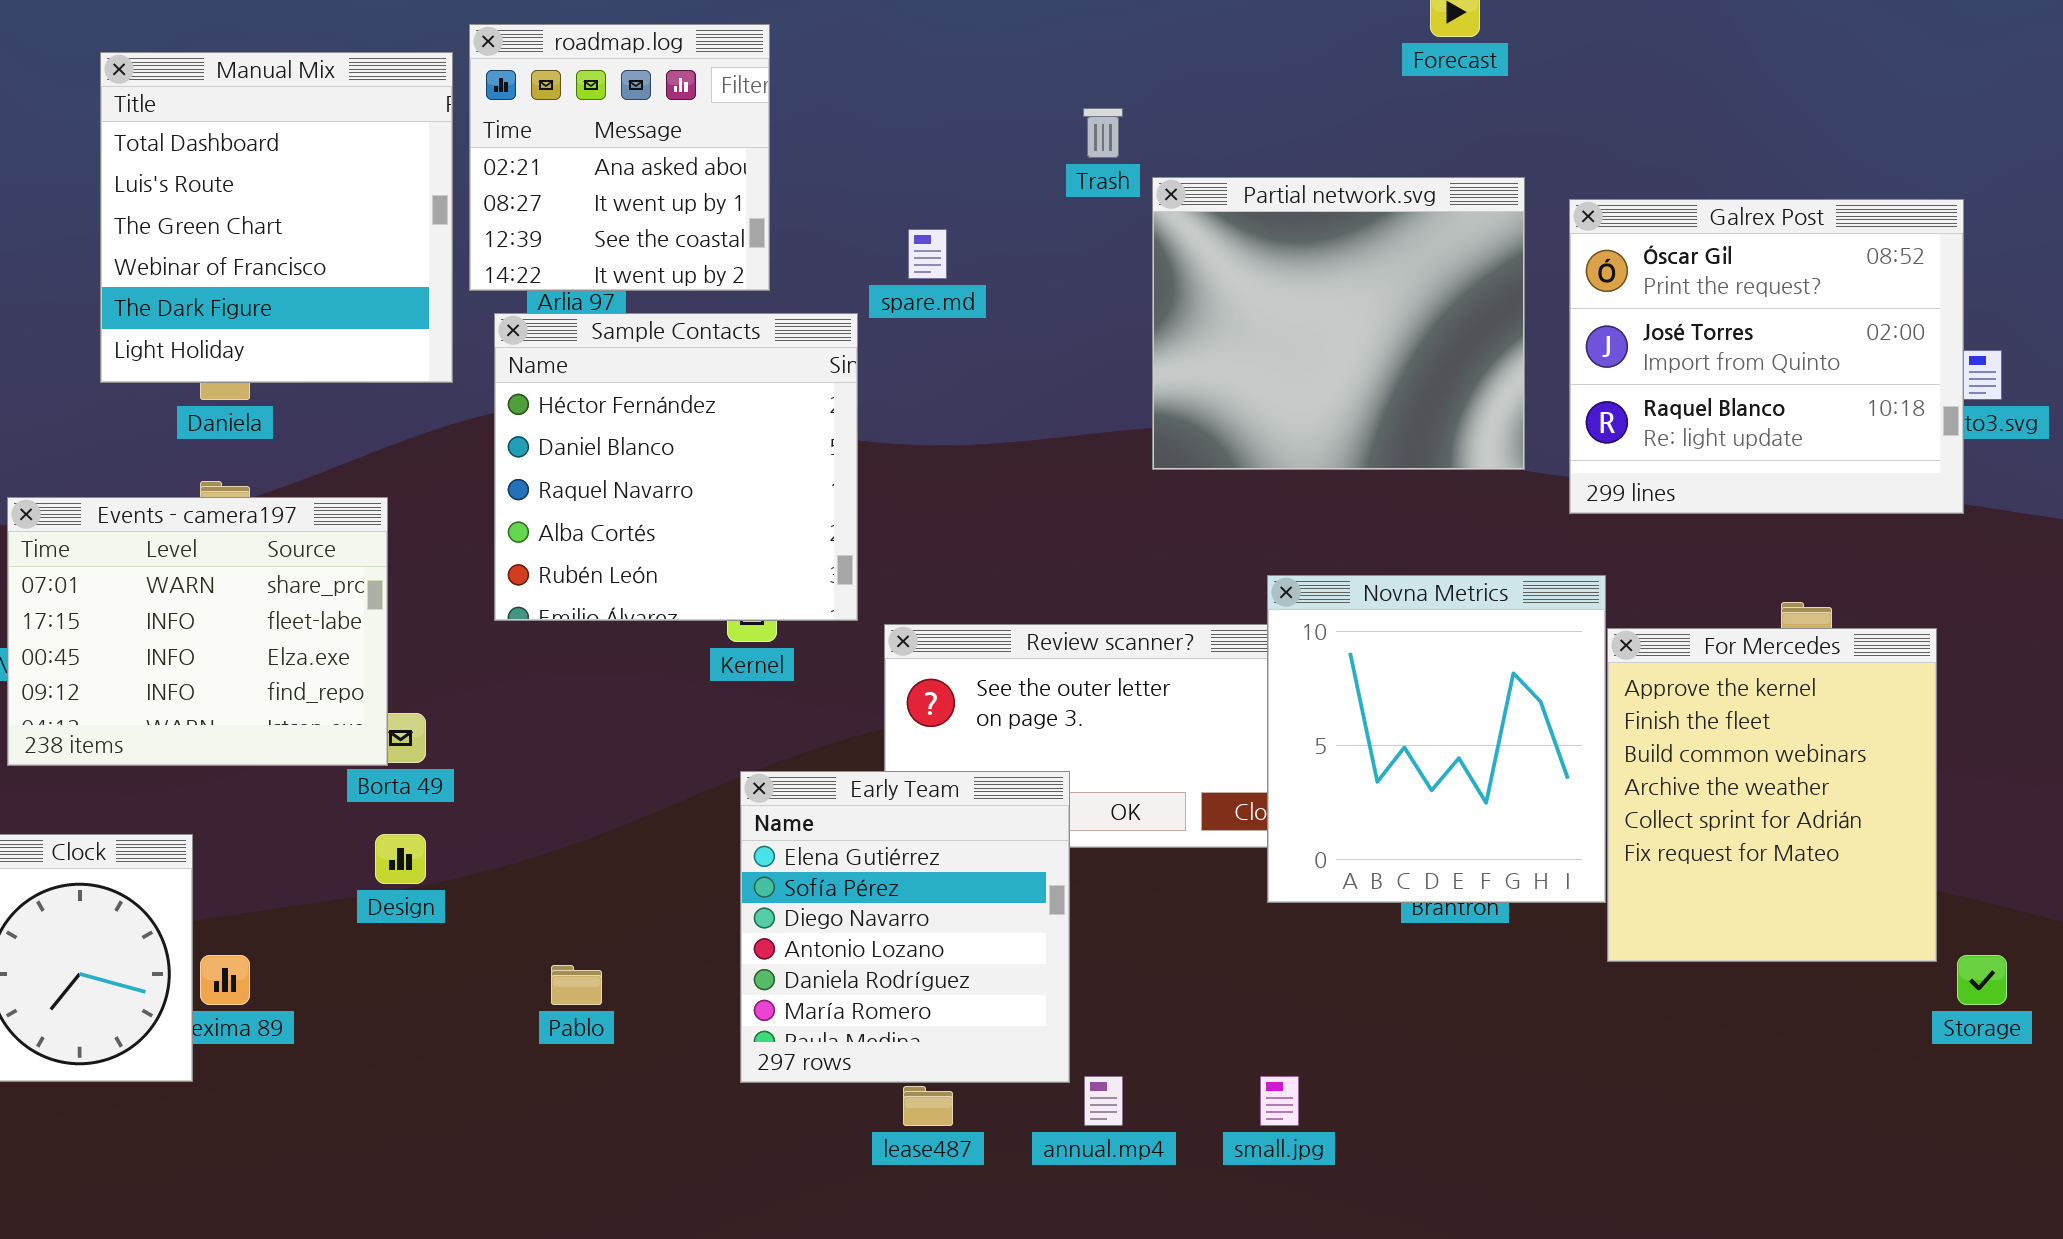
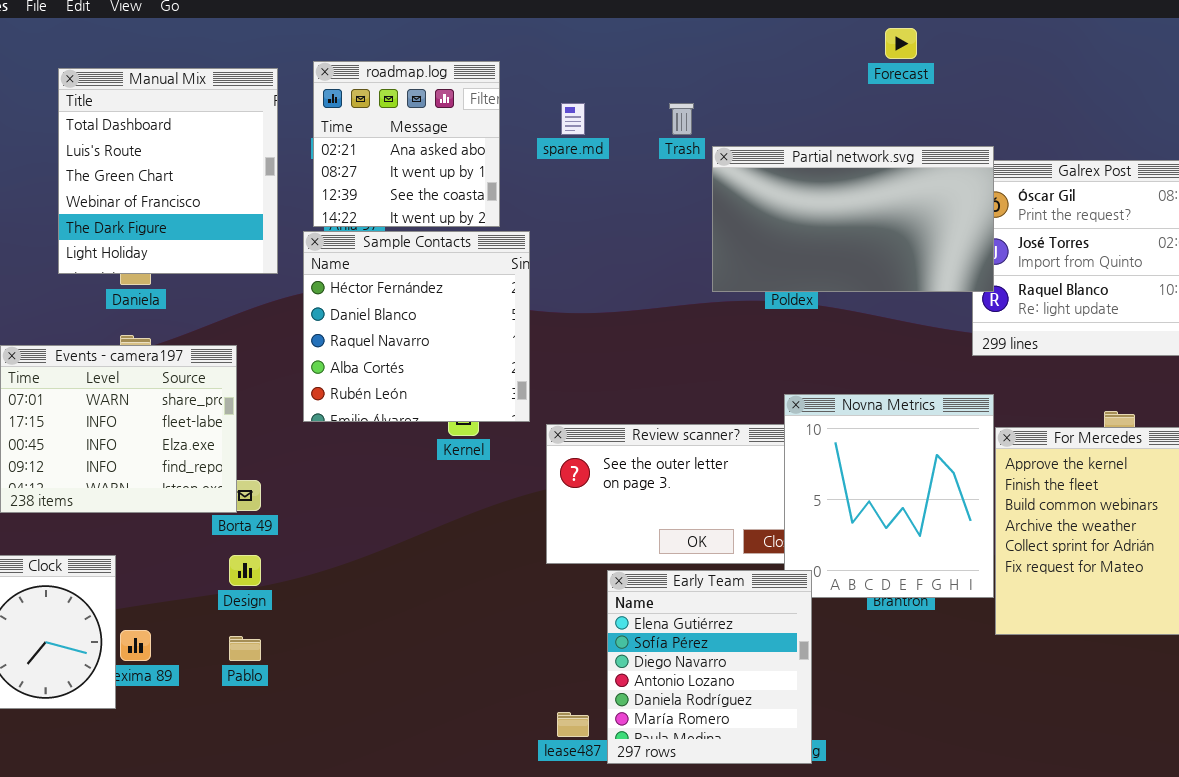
roadmap.log: [469,24,770,291] -> [313,61,500,227], moved
Partial network.svg: [1152,177,1525,470] -> [712,146,994,292], resized
spare.md: [908,229,947,279] -> [561,103,585,135], moved
Early Team: [740,771,1070,1083] -> [607,570,812,764], moved
Pablo: [551,965,602,1005] -> [229,636,261,661], moved

